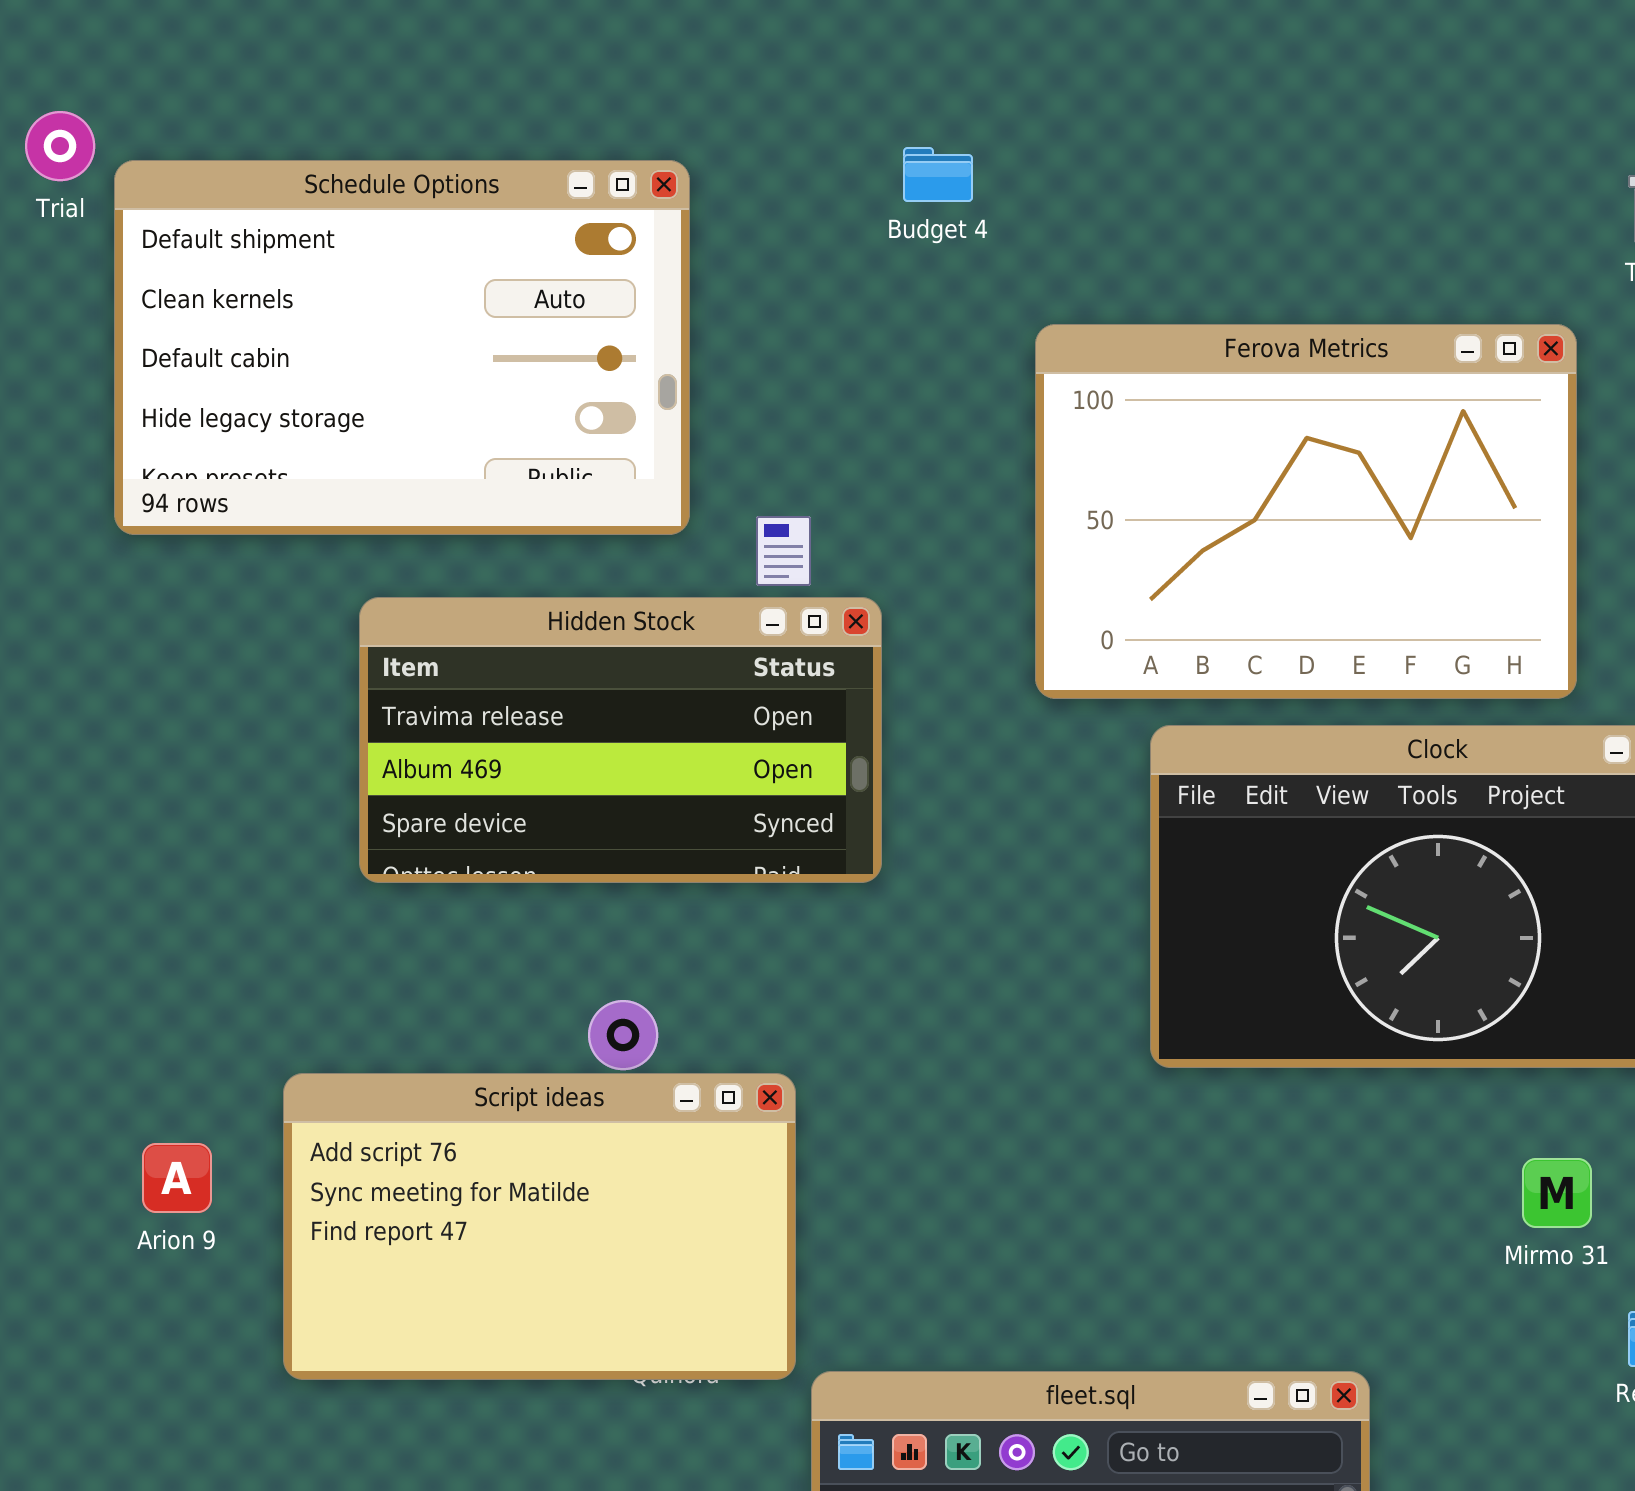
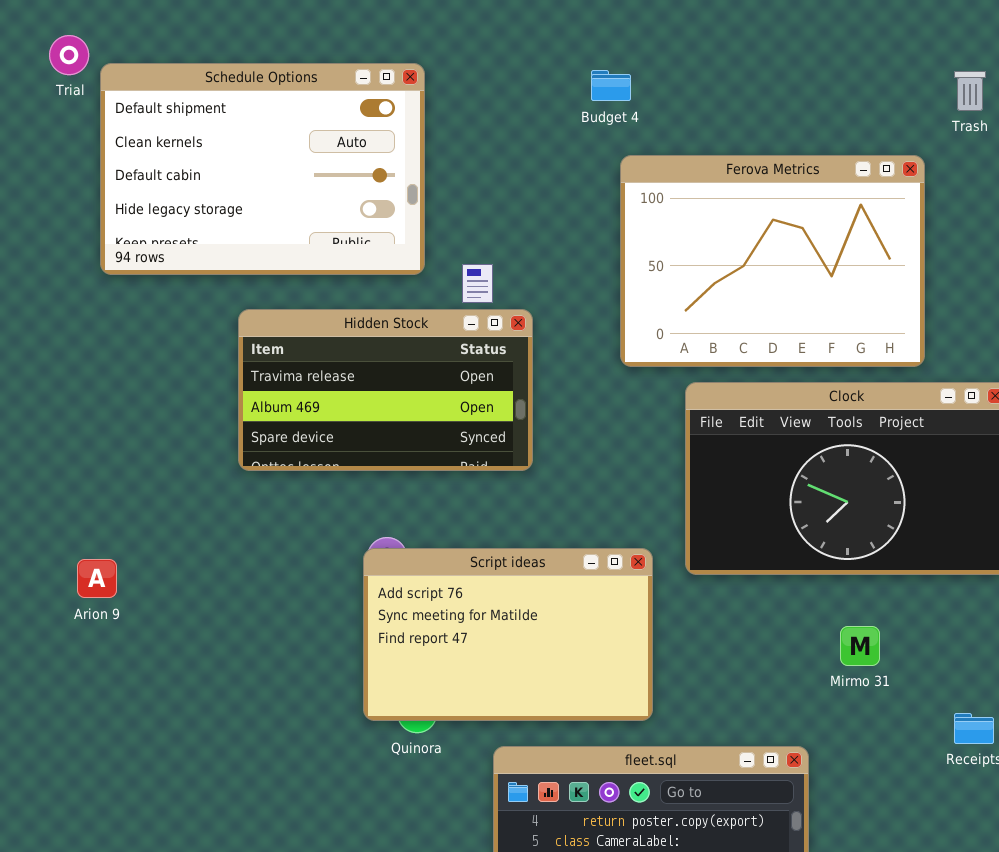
Budget 4: [903,147,973,202] -> [591,70,631,101], moved
Script ideas: [283,1073,796,1380] -> [363,548,653,721], moved
Arion 9: [142,1143,212,1213] -> [77,559,117,598], moved
Mirmo 31: [1522,1158,1592,1228] -> [840,626,880,666], moved

